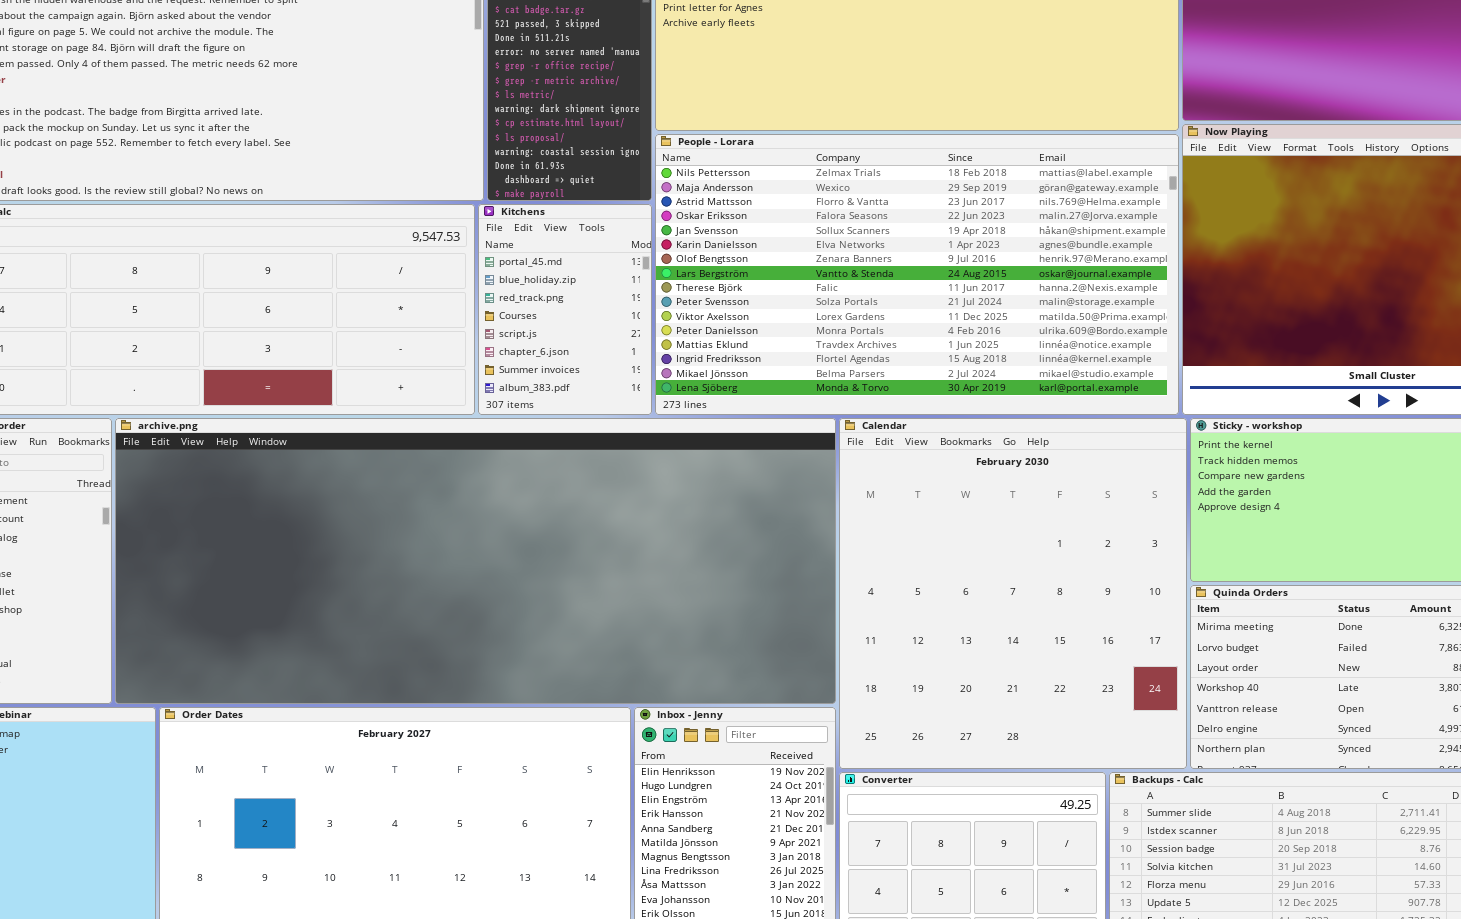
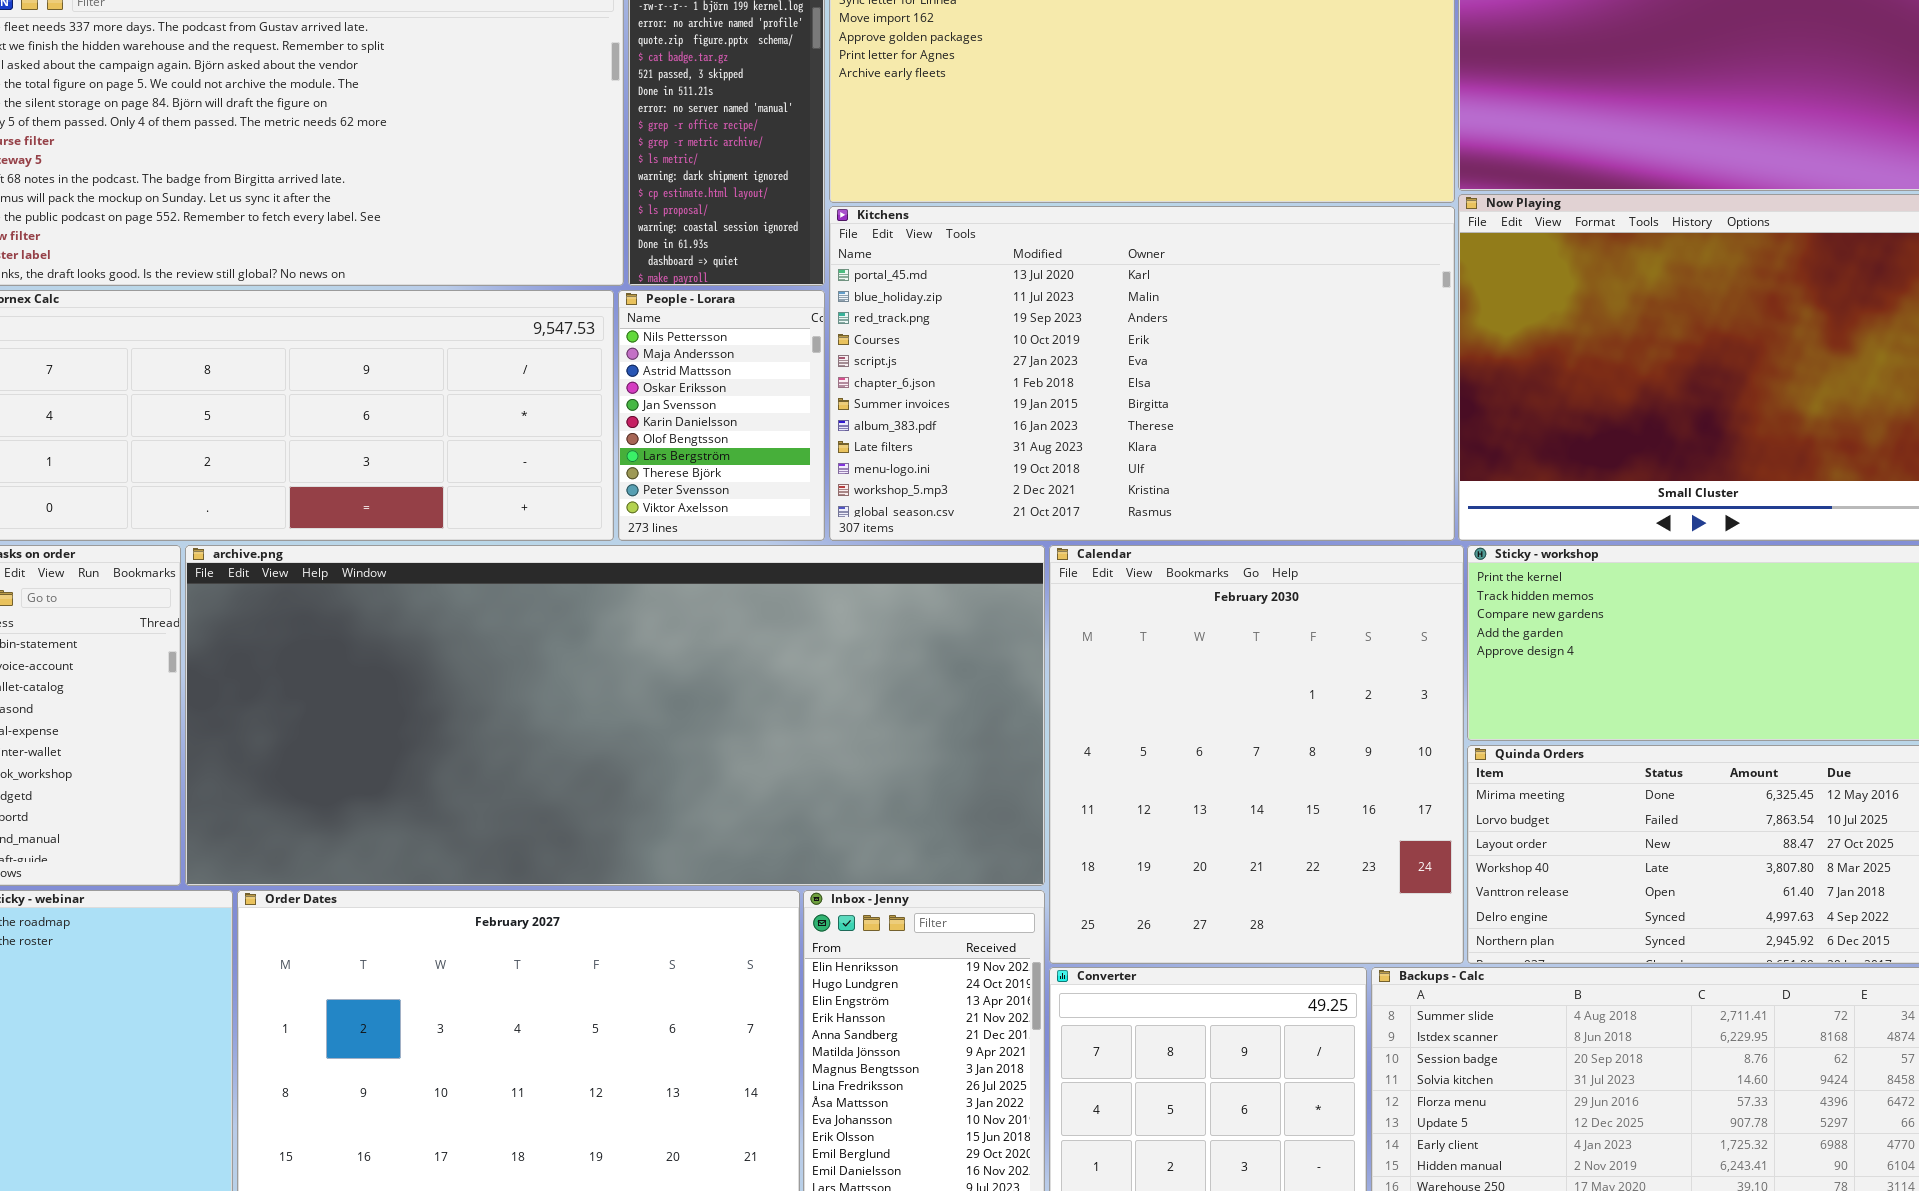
People - Lorara: [655,134,1179,415] -> [618,290,825,541], moved, resized
Kitchens: [478,204,652,415] -> [829,206,1455,541], moved, resized

